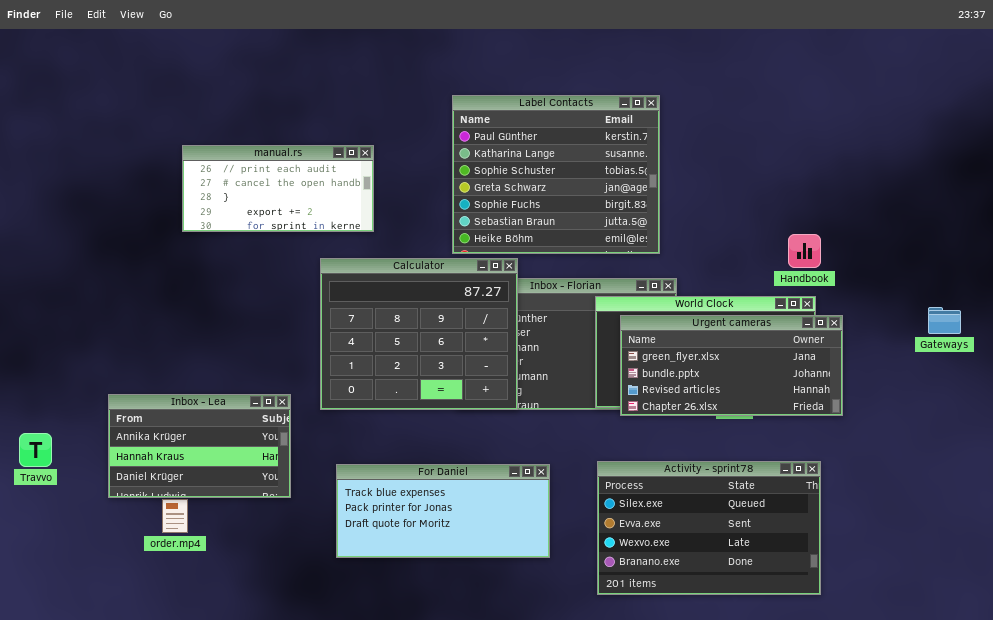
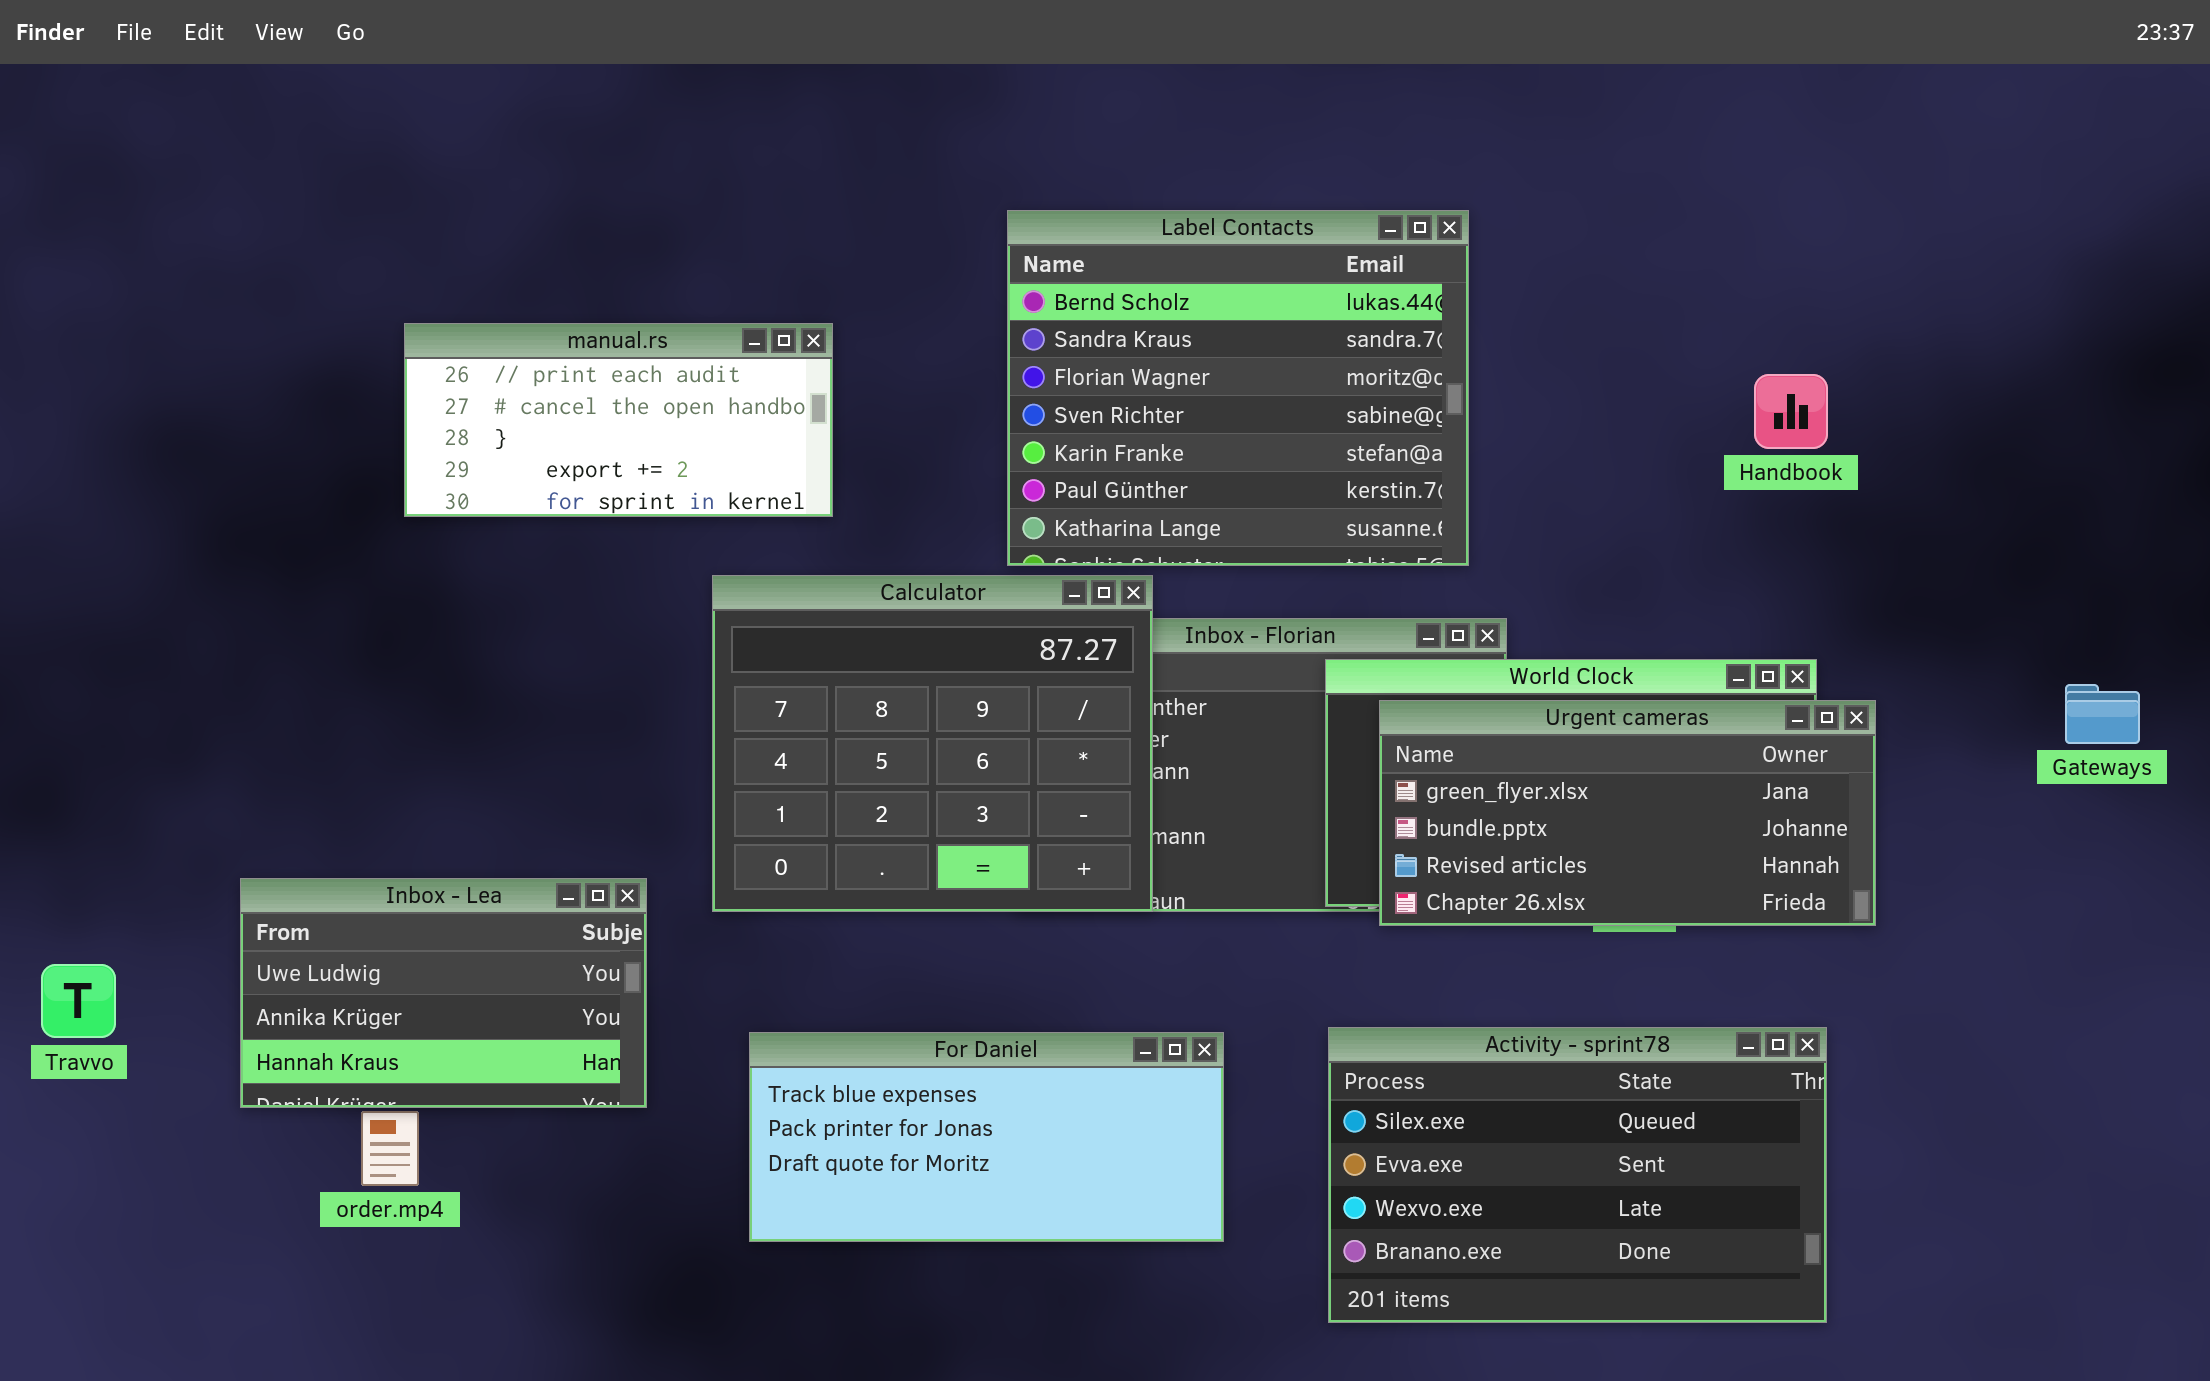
Label Contacts: [452,95,660,254] -> [1007,210,1469,566], scrolled up 5 rows
Handbook: [788,234,821,268] -> [1754,374,1828,449], moved
Inbox - Lea: [108,394,291,498] -> [240,878,647,1108], scrolled up 1 row

